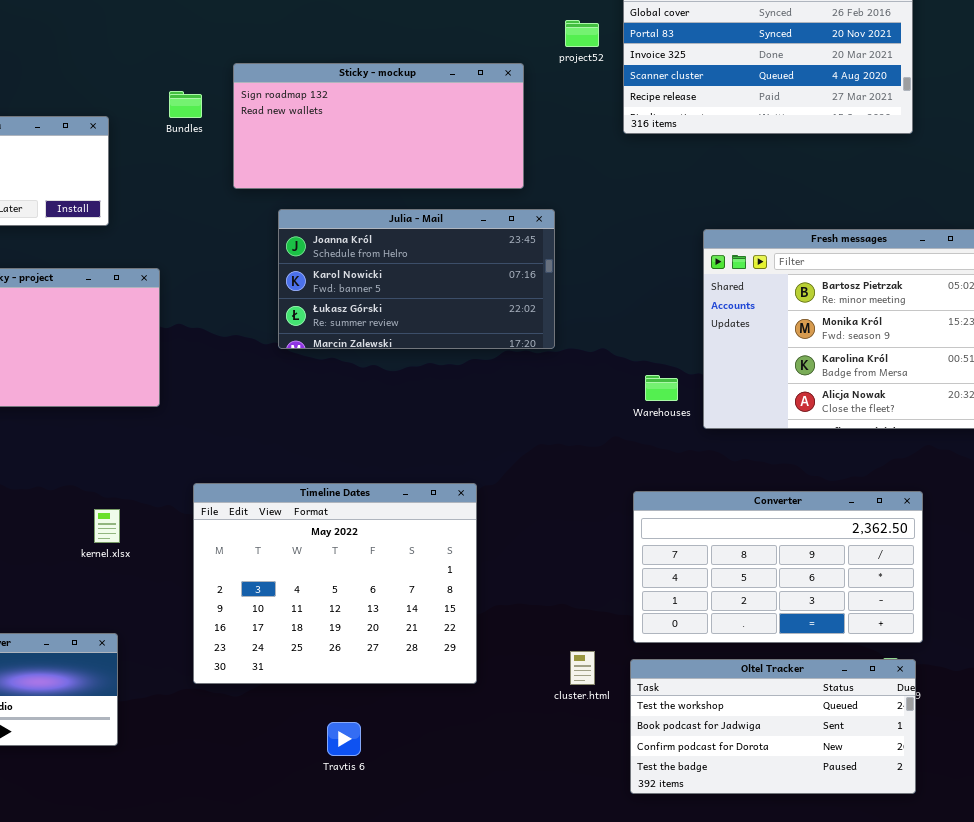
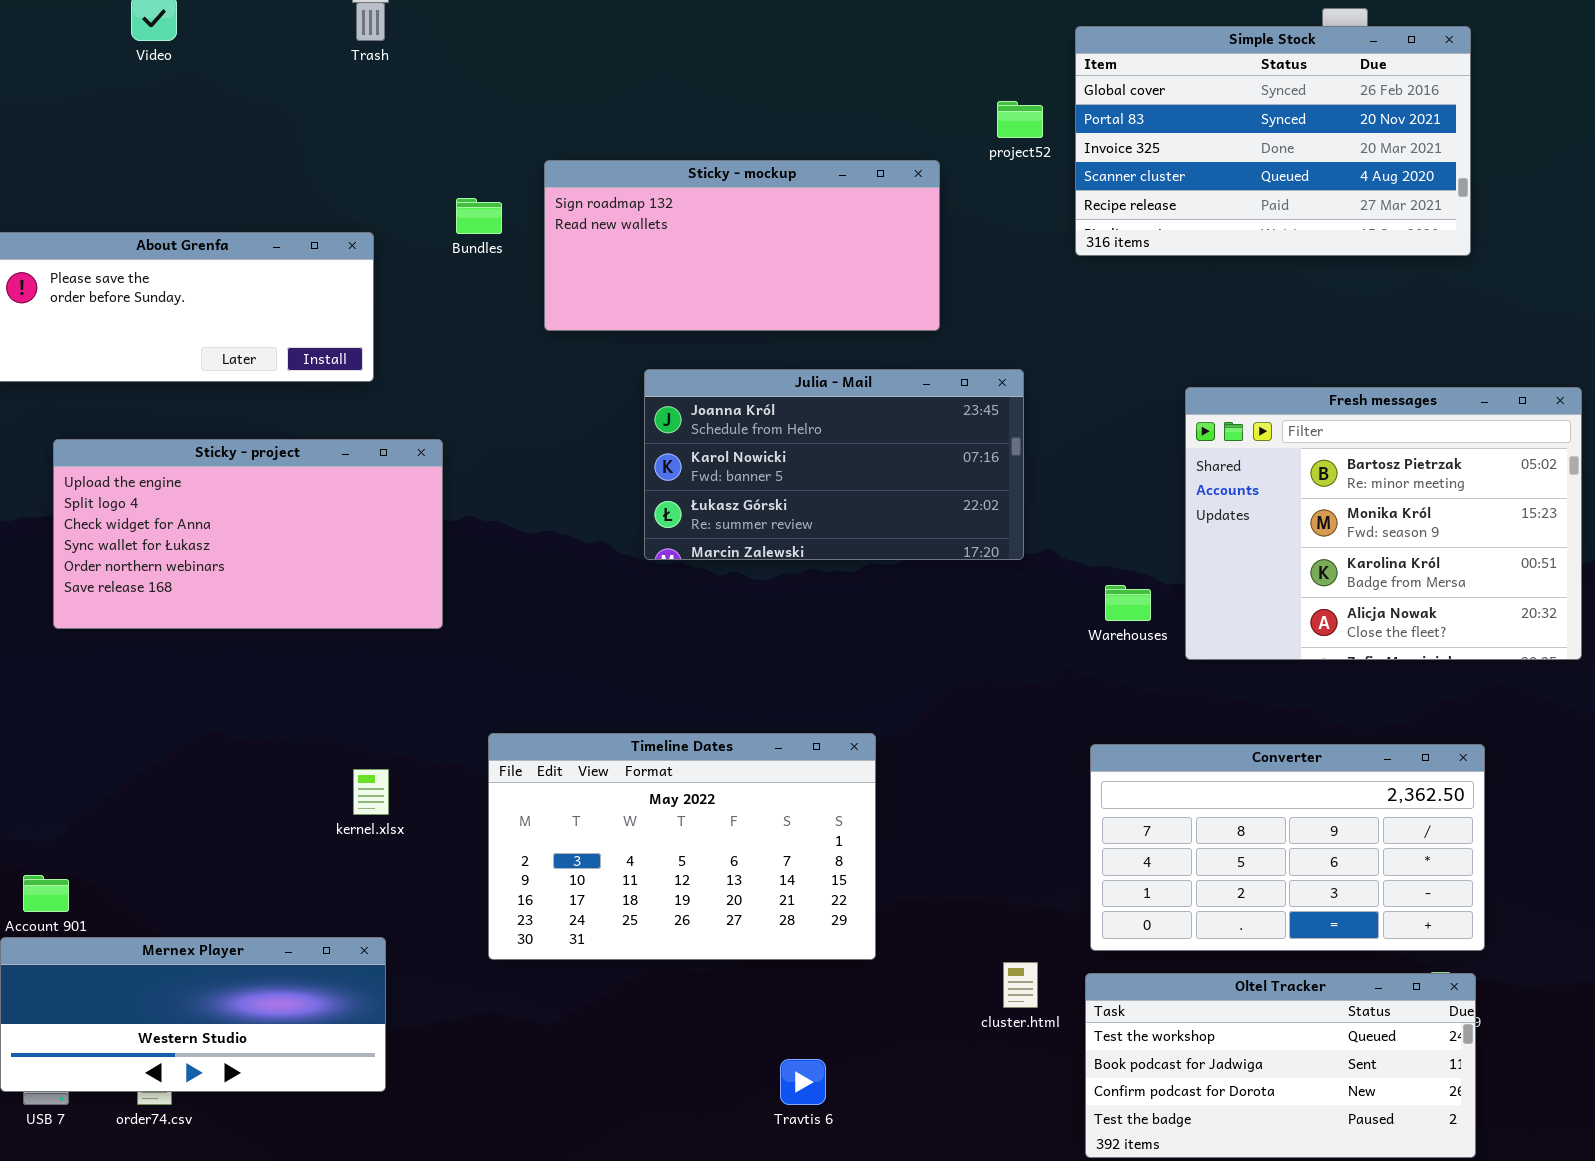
Julia - Mail: [278,209,555,349] -> [644,369,1024,560], moved
Timeline Dates: [193,483,477,684] -> [488,733,876,960], resized
Travtis 6: [327,722,361,756] -> [780,1059,826,1105], moved

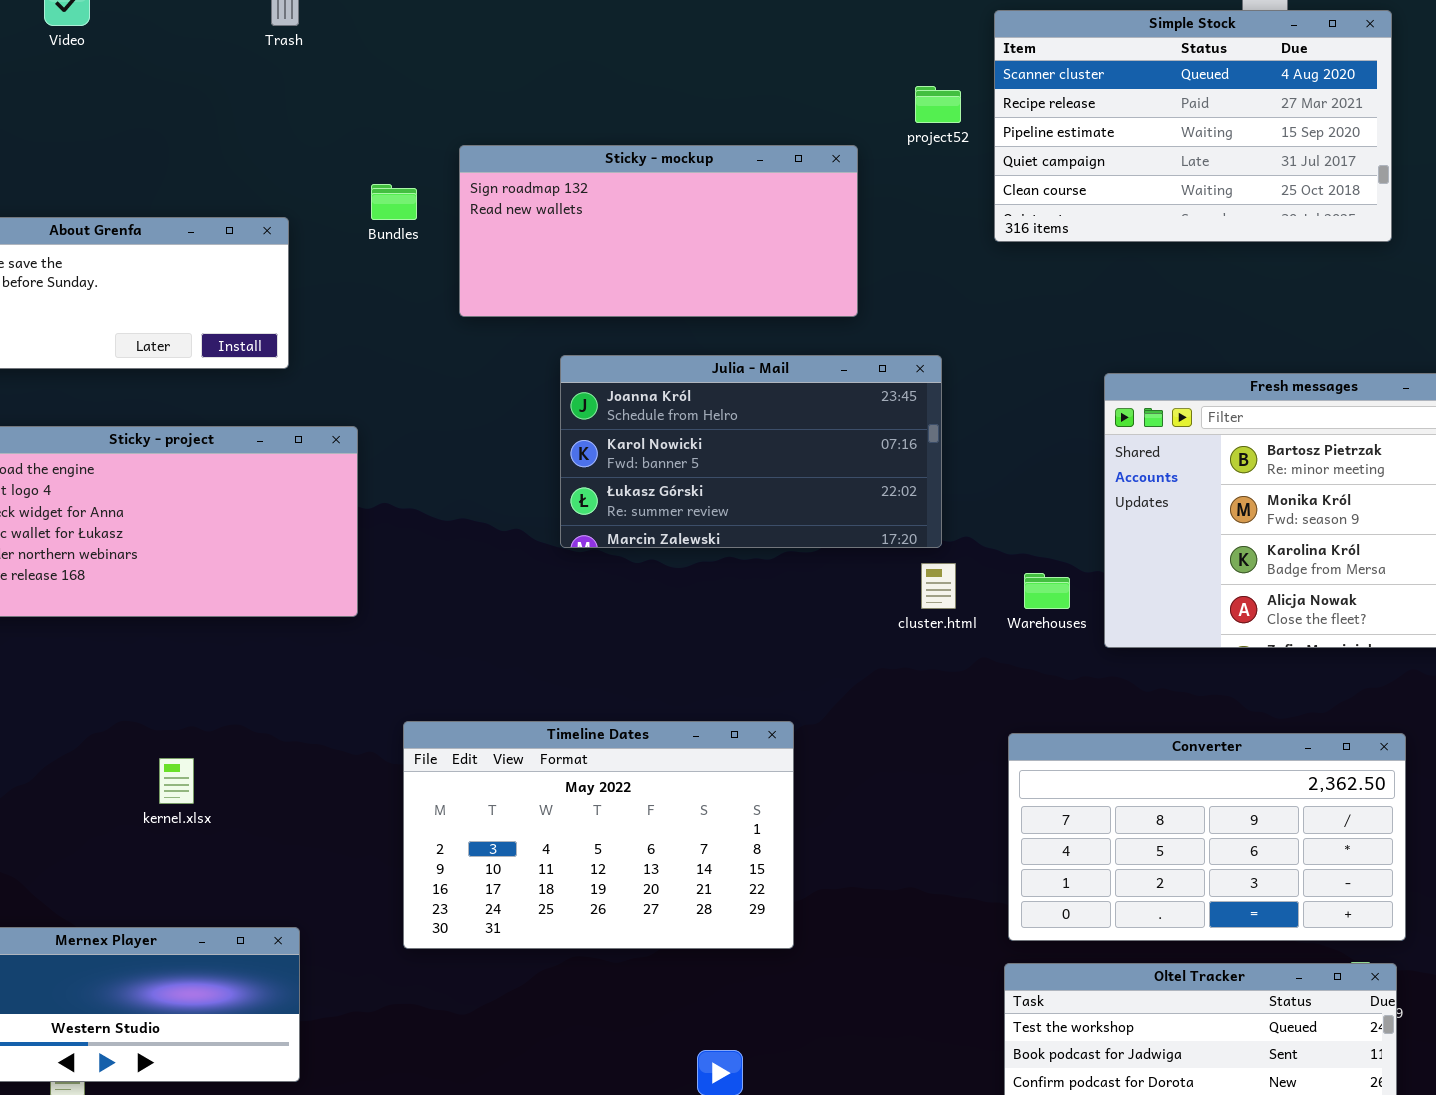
Simple Stock: [1075,26,1471,256] -> [994,10,1392,242], scrolled down 3 rows
kernel.xlsx: [353,769,389,815] -> [159,758,194,804], moved
cluster.html: [1003,962,1038,1008] -> [921,563,956,609], moved

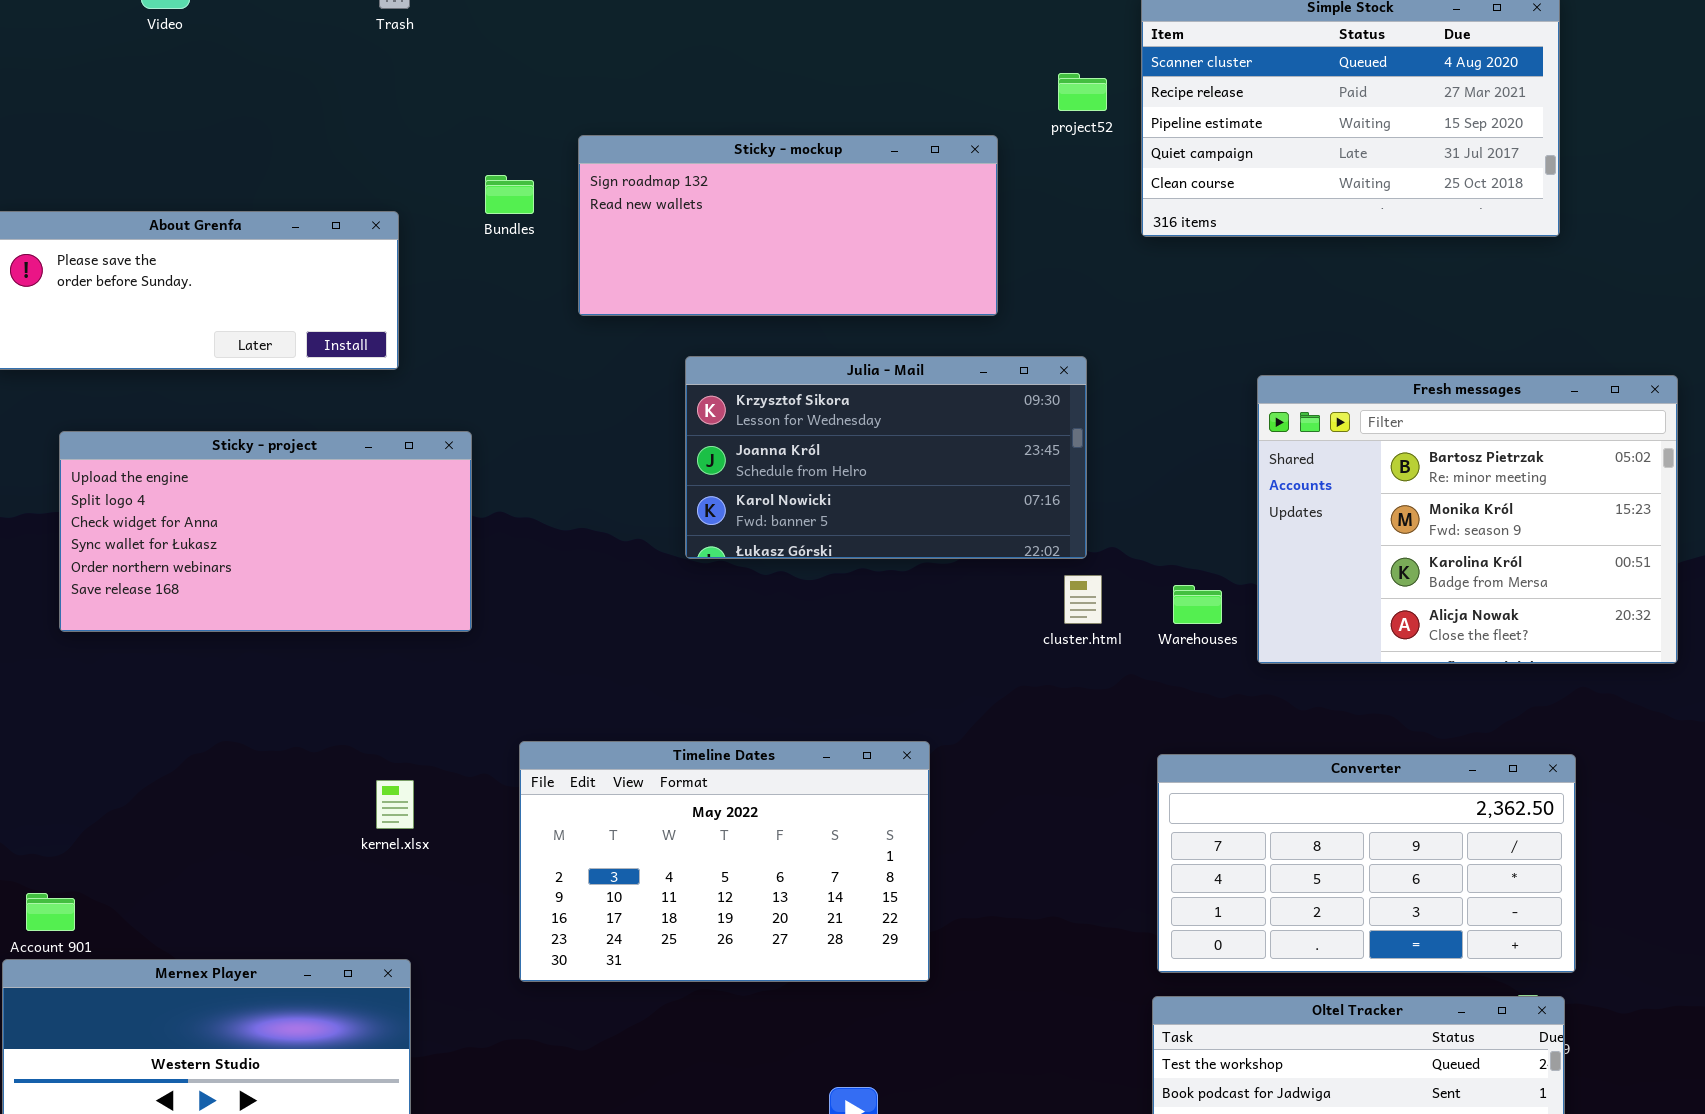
Julia - Mail: [560,355,942,548] -> [685,356,1087,559], scrolled up 1 row
kernel.xlsx: [159,758,194,804] -> [376,780,414,829], moved

